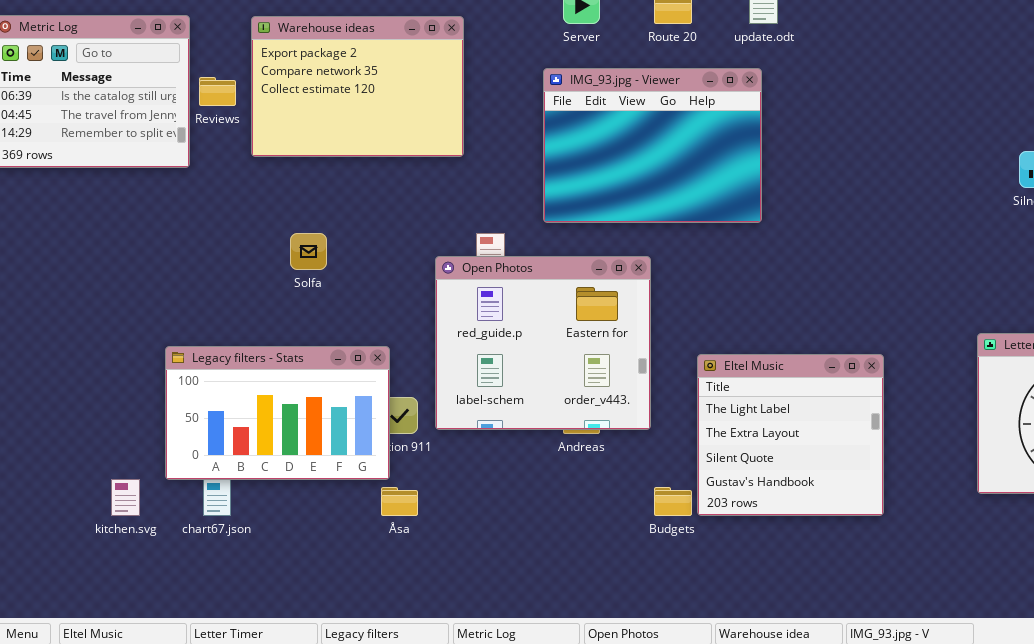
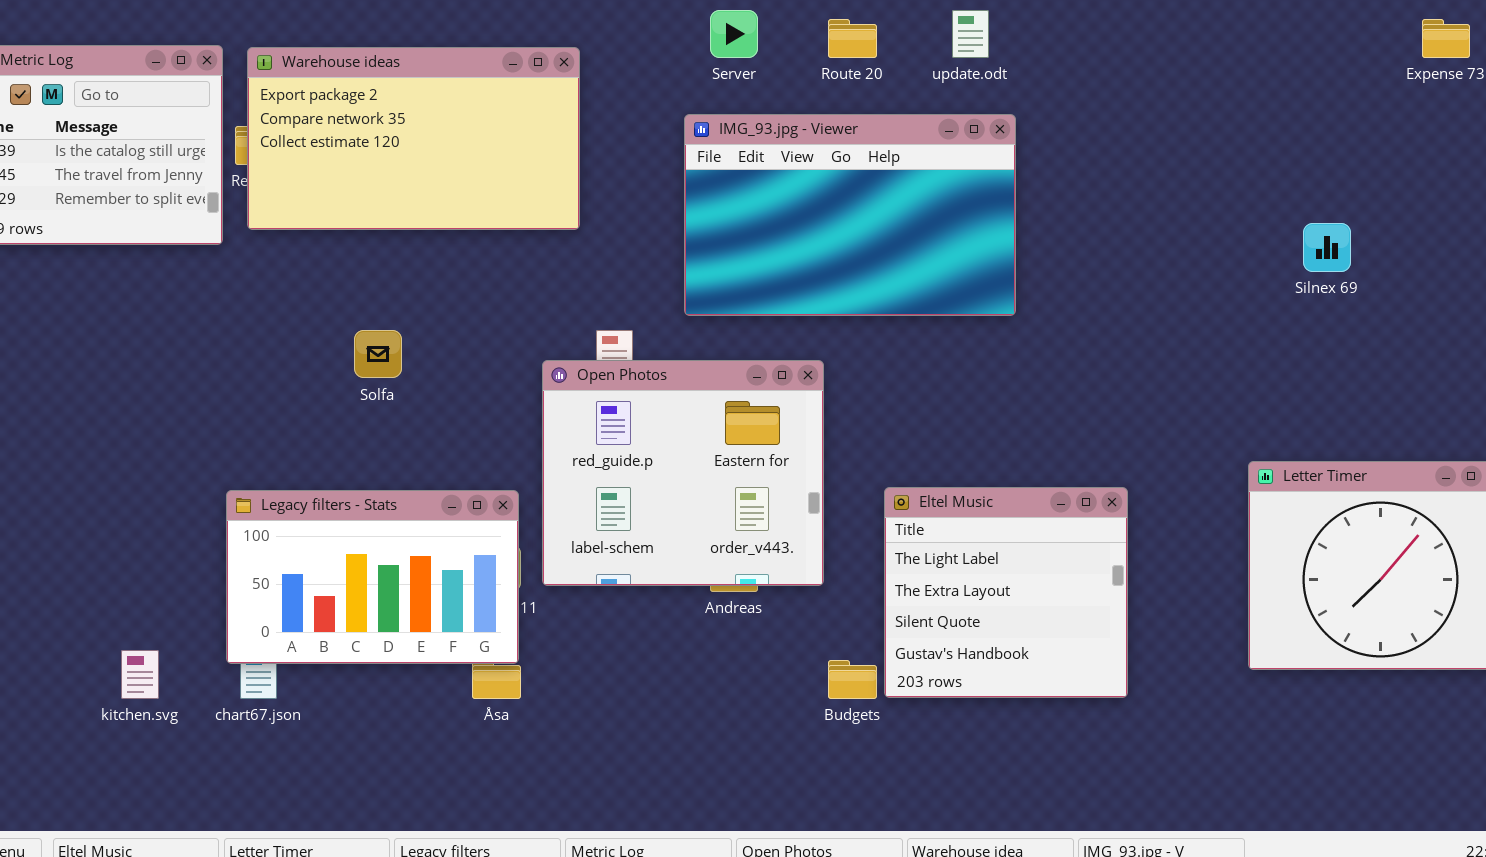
Warehouse ideas: [251,16,464,157] -> [247,47,580,230], resized
IMG_93.jpg - Viewer: [543,68,762,223] -> [684,114,1016,316], resized
Legacy filters - Stats: [165,346,390,480] -> [226,490,519,664], moved

